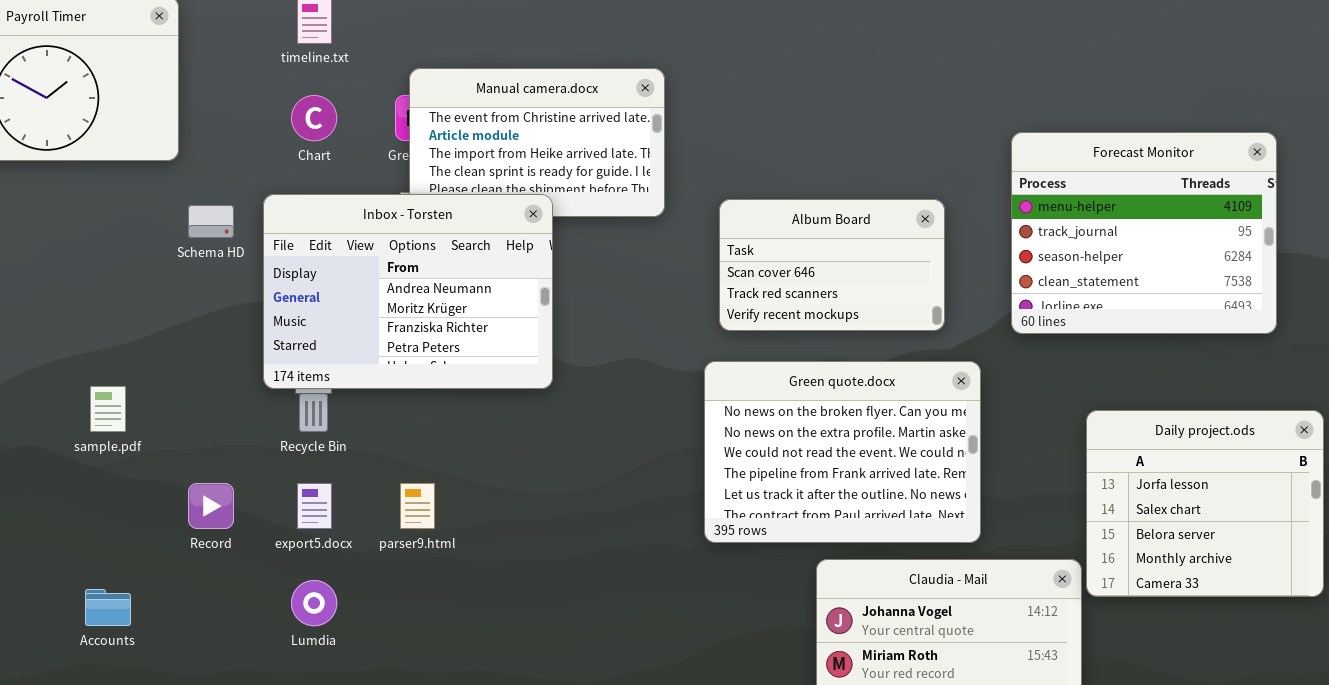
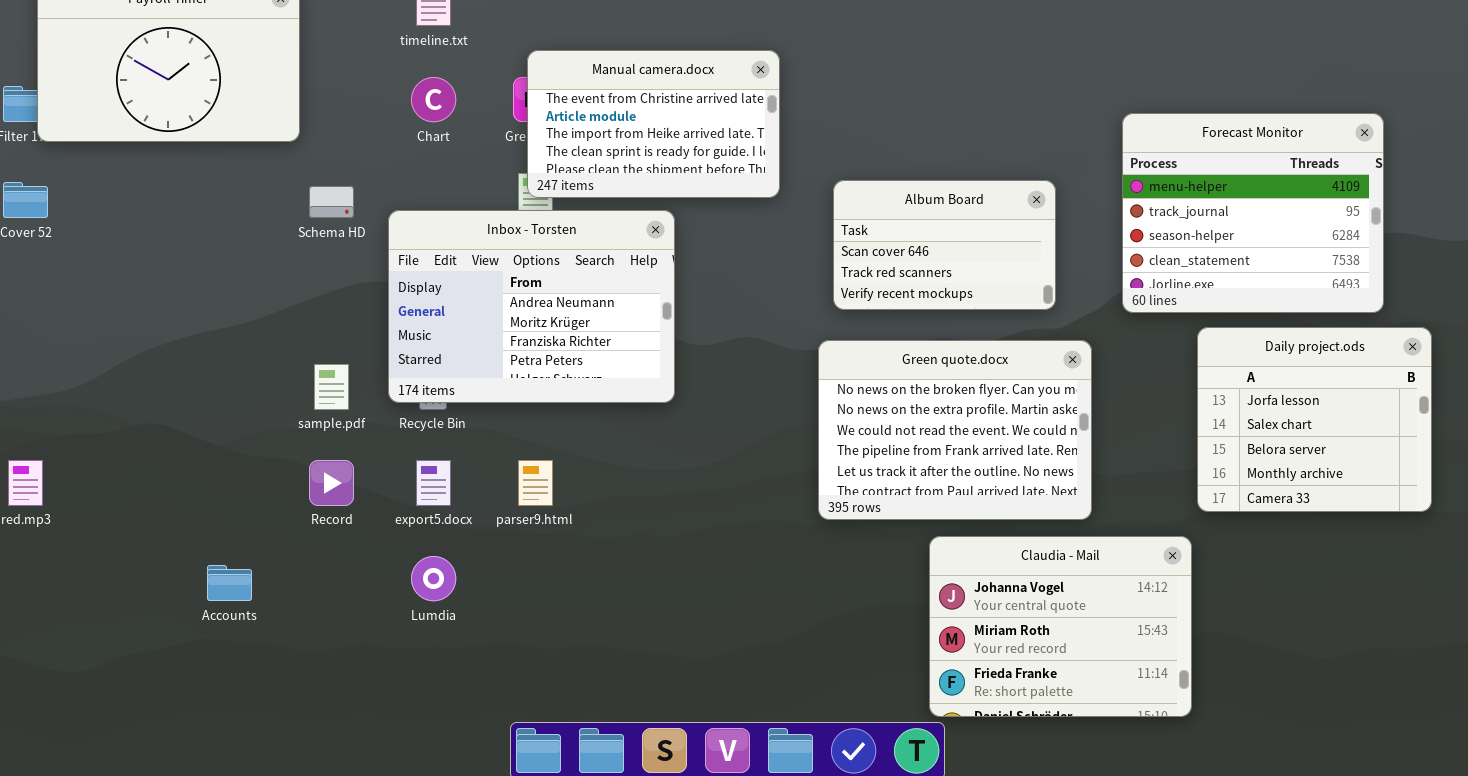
Inbox - Torsten: [263,194,553,389] -> [388,210,675,403], moved
sample.pdf: [90,386,126,432] -> [314,364,349,410], moved
Daily project.ods: [1086,410,1324,597] -> [1197,327,1432,512], moved

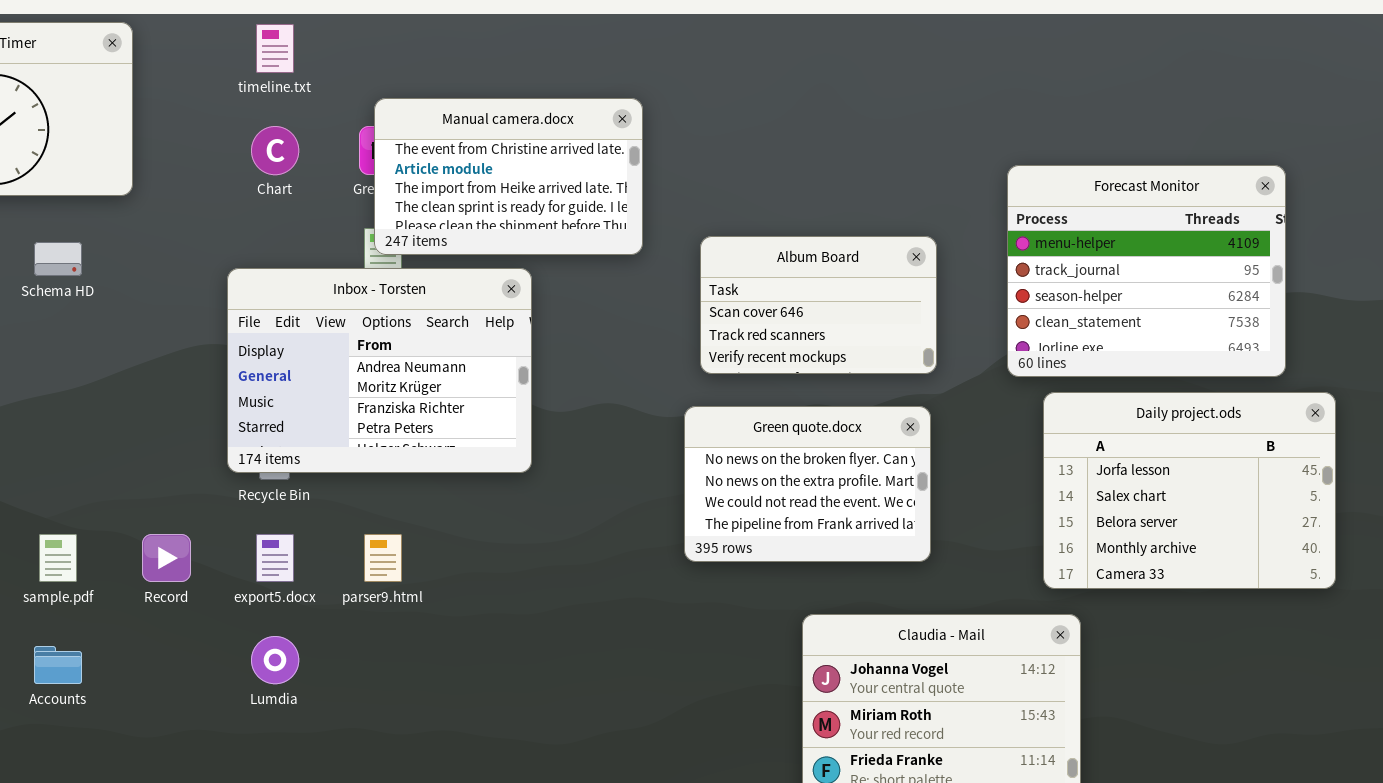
Schema HD: [309,186,354,218] -> [34,242,82,276], moved
Daily project.ods: [1197,327,1432,512] -> [1043,392,1336,589], resized
Green quote.docx: [818,340,1092,520] -> [684,406,931,562], resized
sample.pdf: [314,364,349,410] -> [39,534,77,582], moved

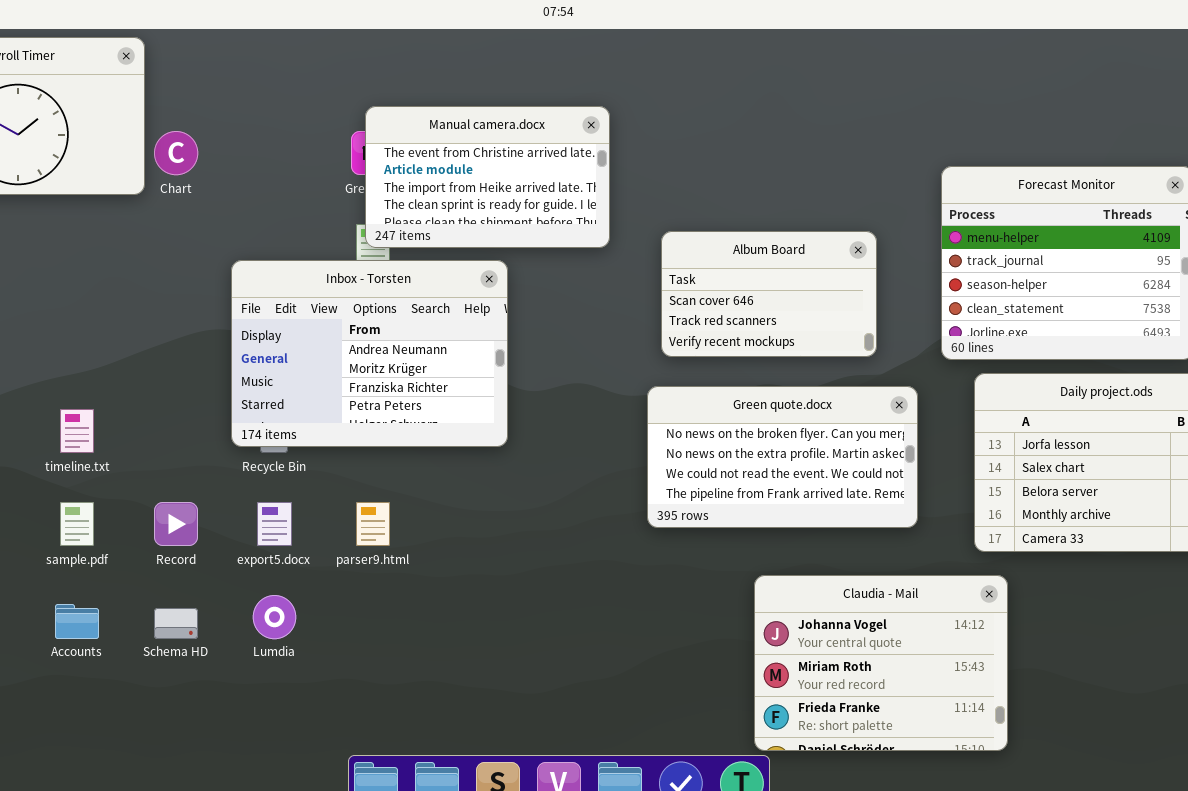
timeline.txt: [256,24,294,73] -> [60,409,94,453], moved
Chart: [251,126,299,175] -> [154,131,198,175], moved
Schema HD: [34,242,82,276] -> [154,608,198,639], moved
Green quote.docx: [684,406,931,562] -> [647,386,918,528], resized

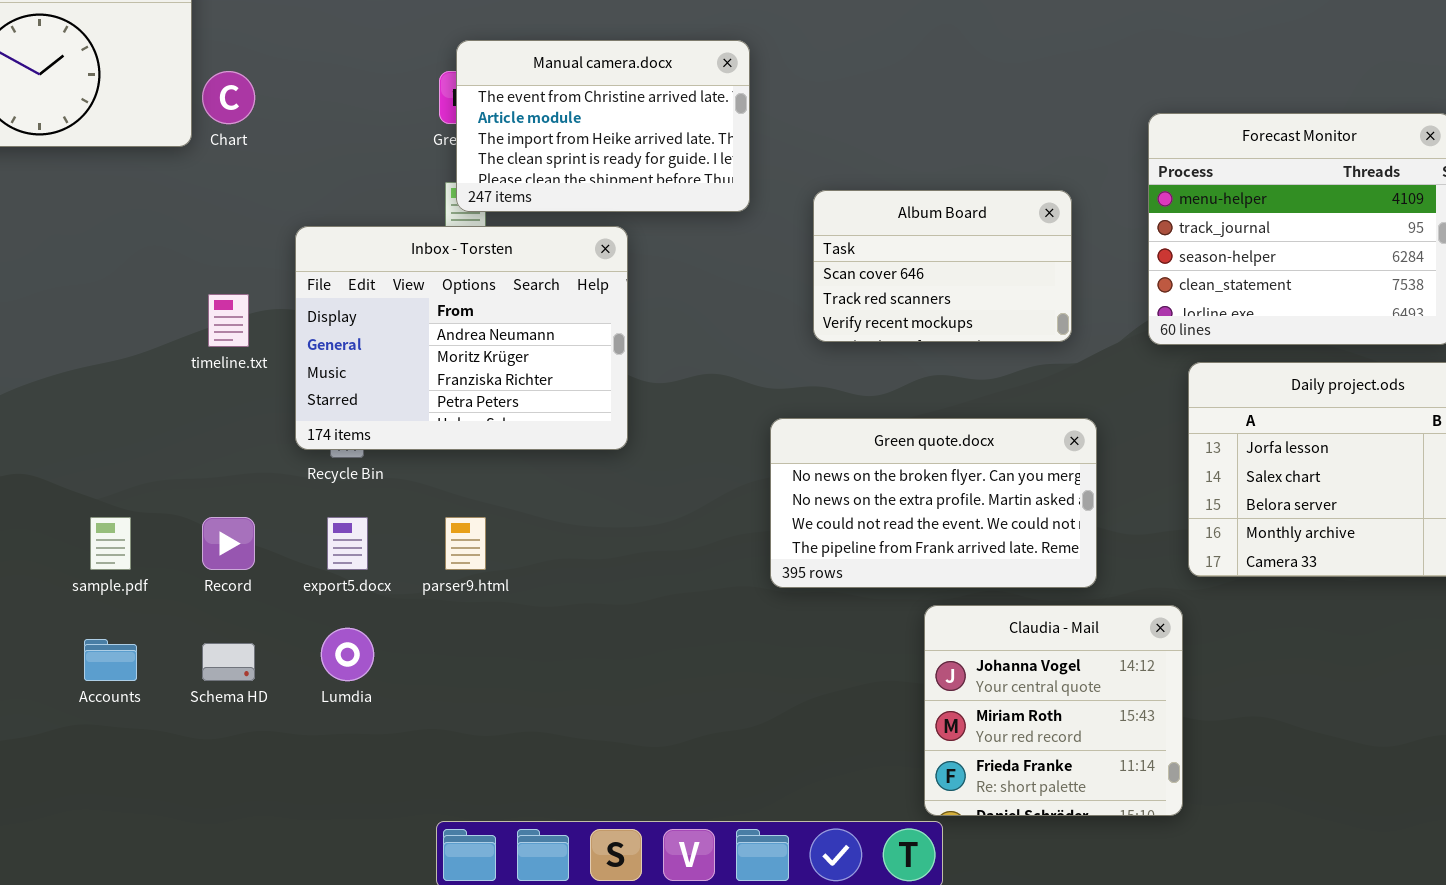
Green quote.docx: [647,386,918,528] -> [770,418,1097,588], moved
timeline.txt: [60,409,94,453] -> [208,294,249,347], moved
Claudia - Mail: [754,575,1008,751] -> [924,605,1183,816], resized

